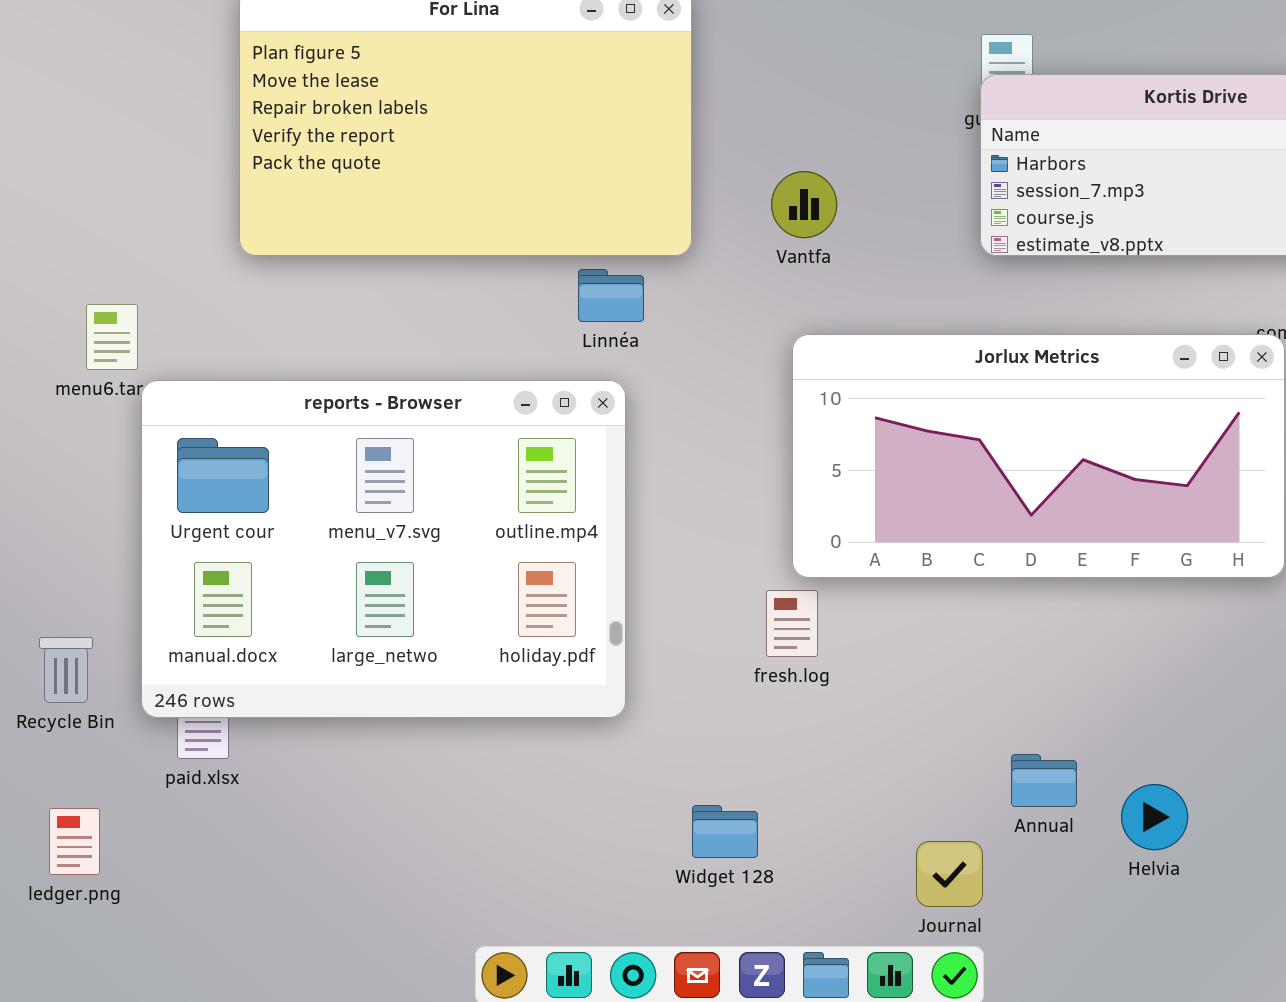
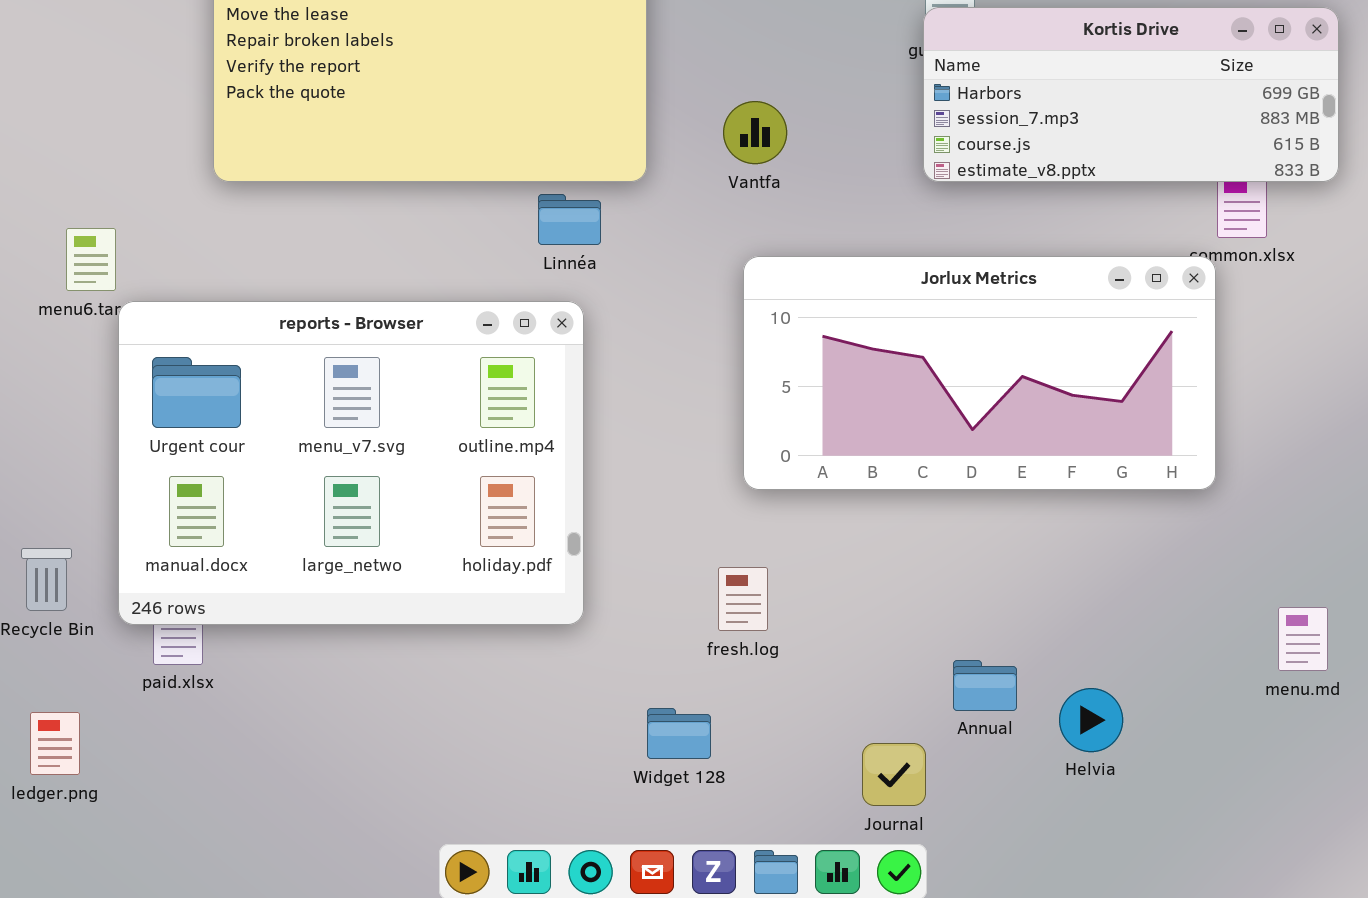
fresh.log: [766,590,818,657] -> [718,567,768,631], moved

